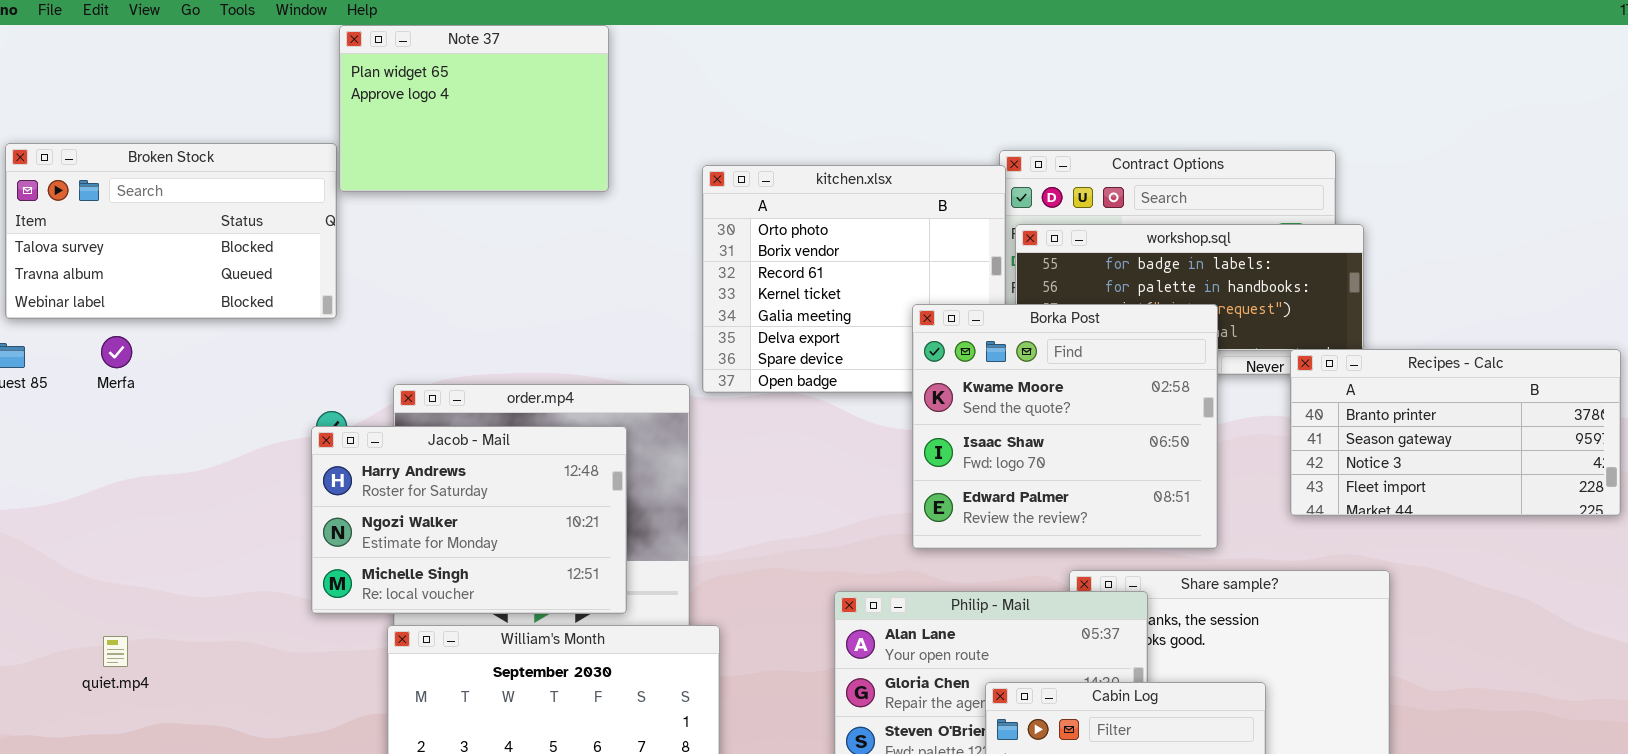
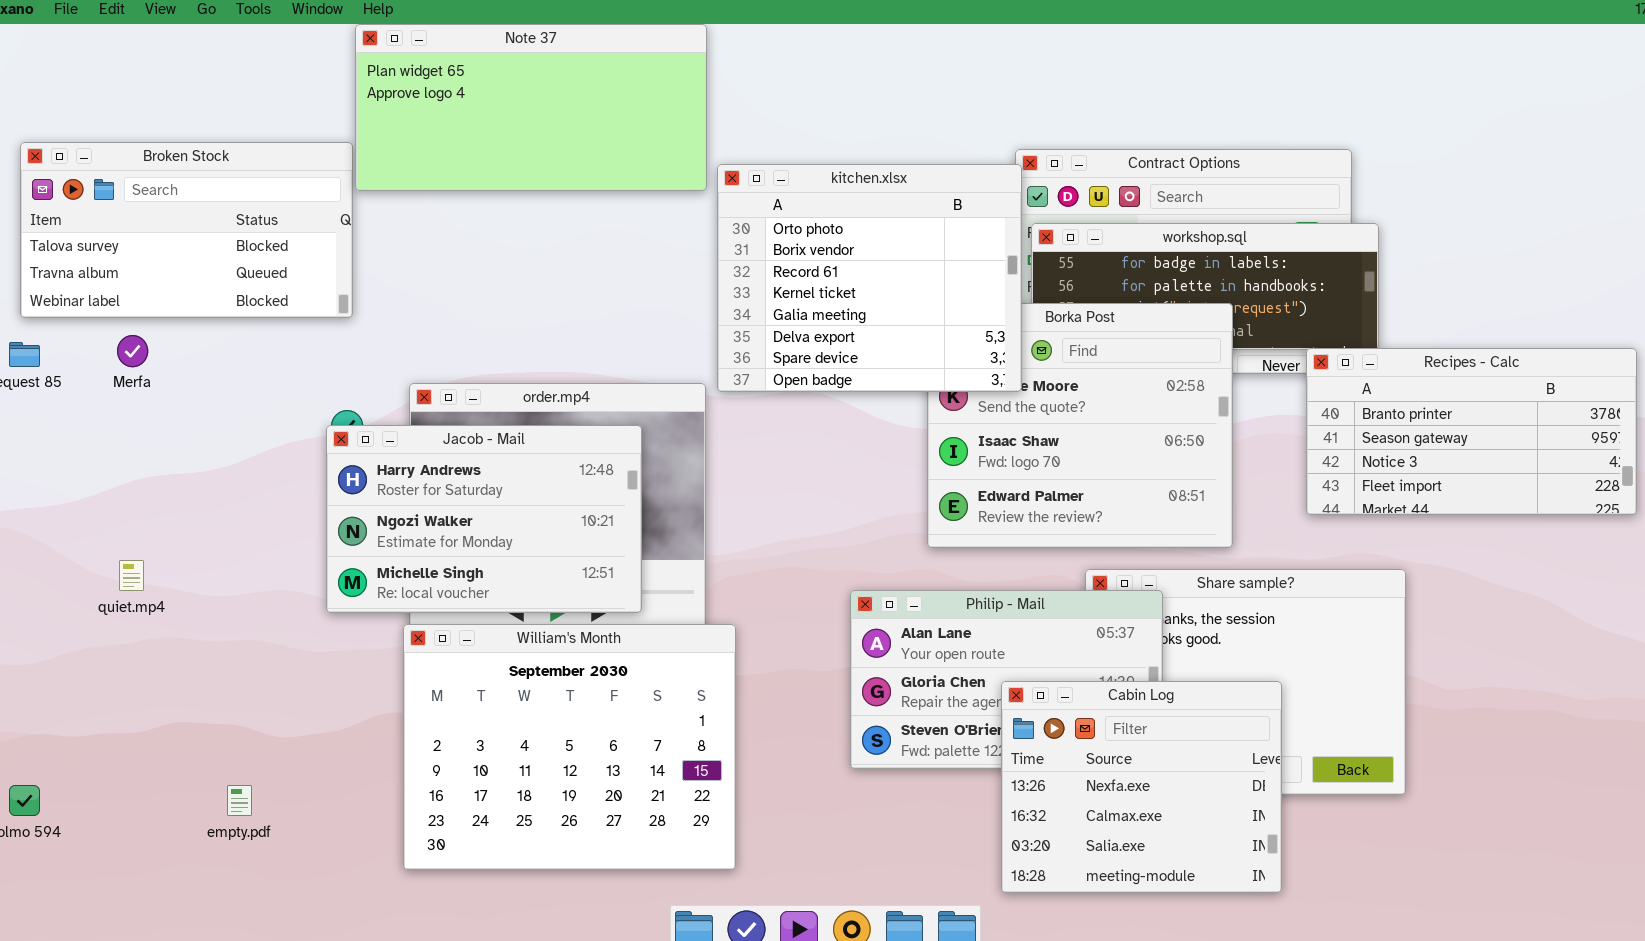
Note 37: [339,25,609,192] -> [355,24,707,191], resized
kitchen.xlsx: [702,165,1006,393] -> [717,164,1022,392], raised
quiet.mp4: [103,636,128,667] -> [119,560,144,591], moved

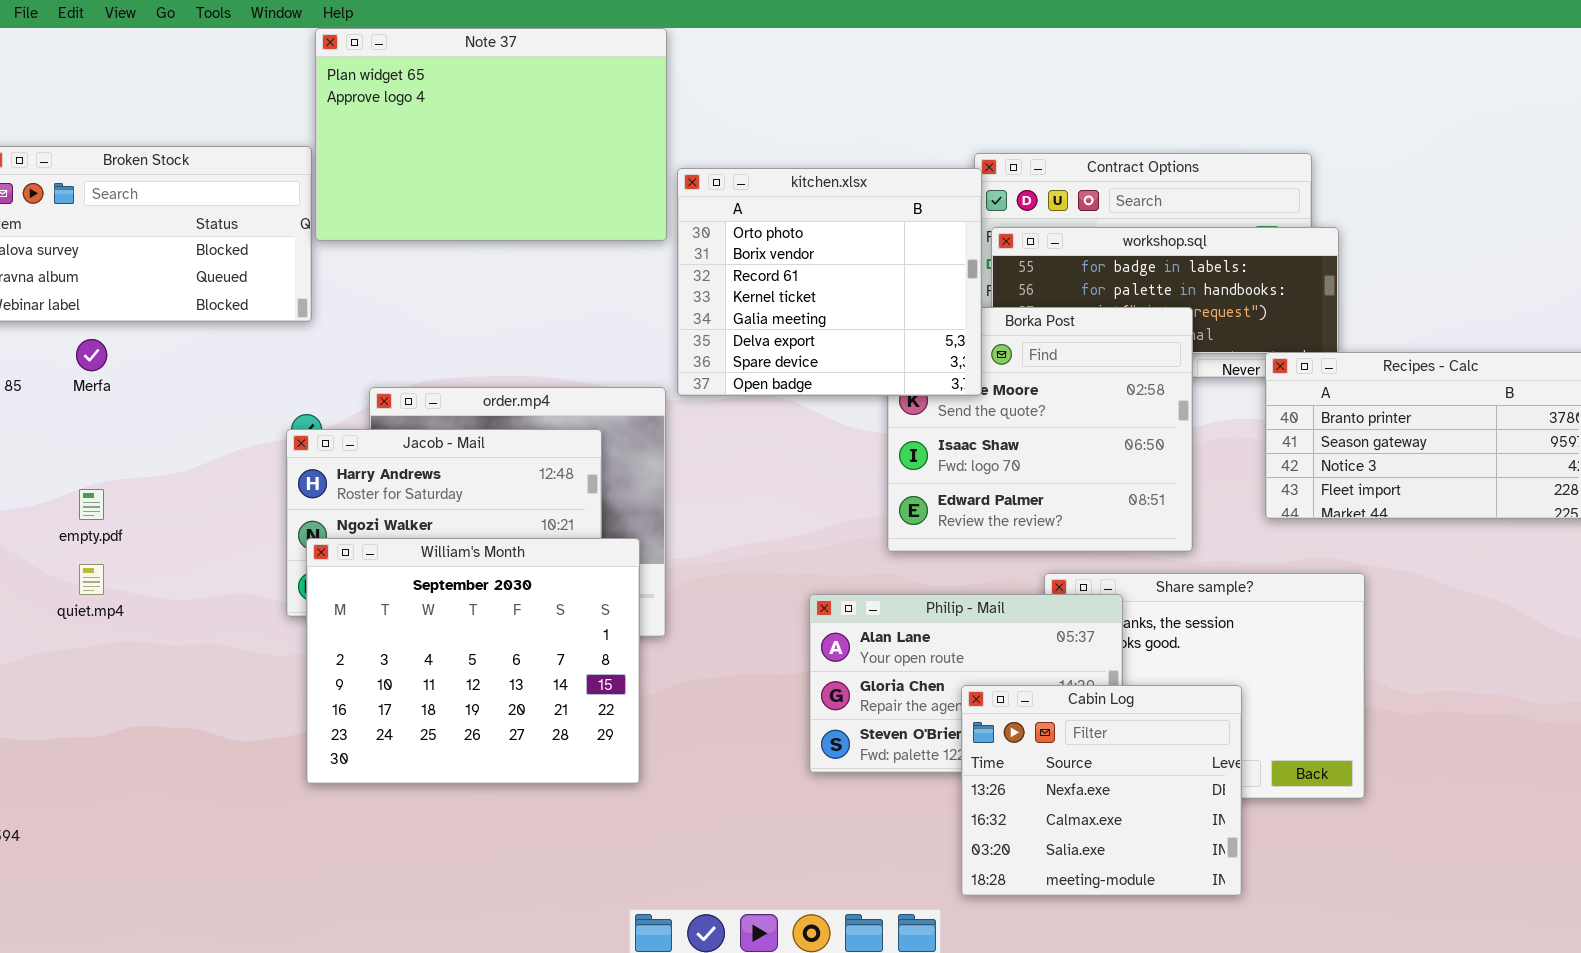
Note 37: [355,24,707,191] -> [315,28,667,241], resized
William's Month: [403,624,736,870] -> [306,538,640,784], moved
empty.pdf: [227,785,252,816] -> [79,489,104,520], moved

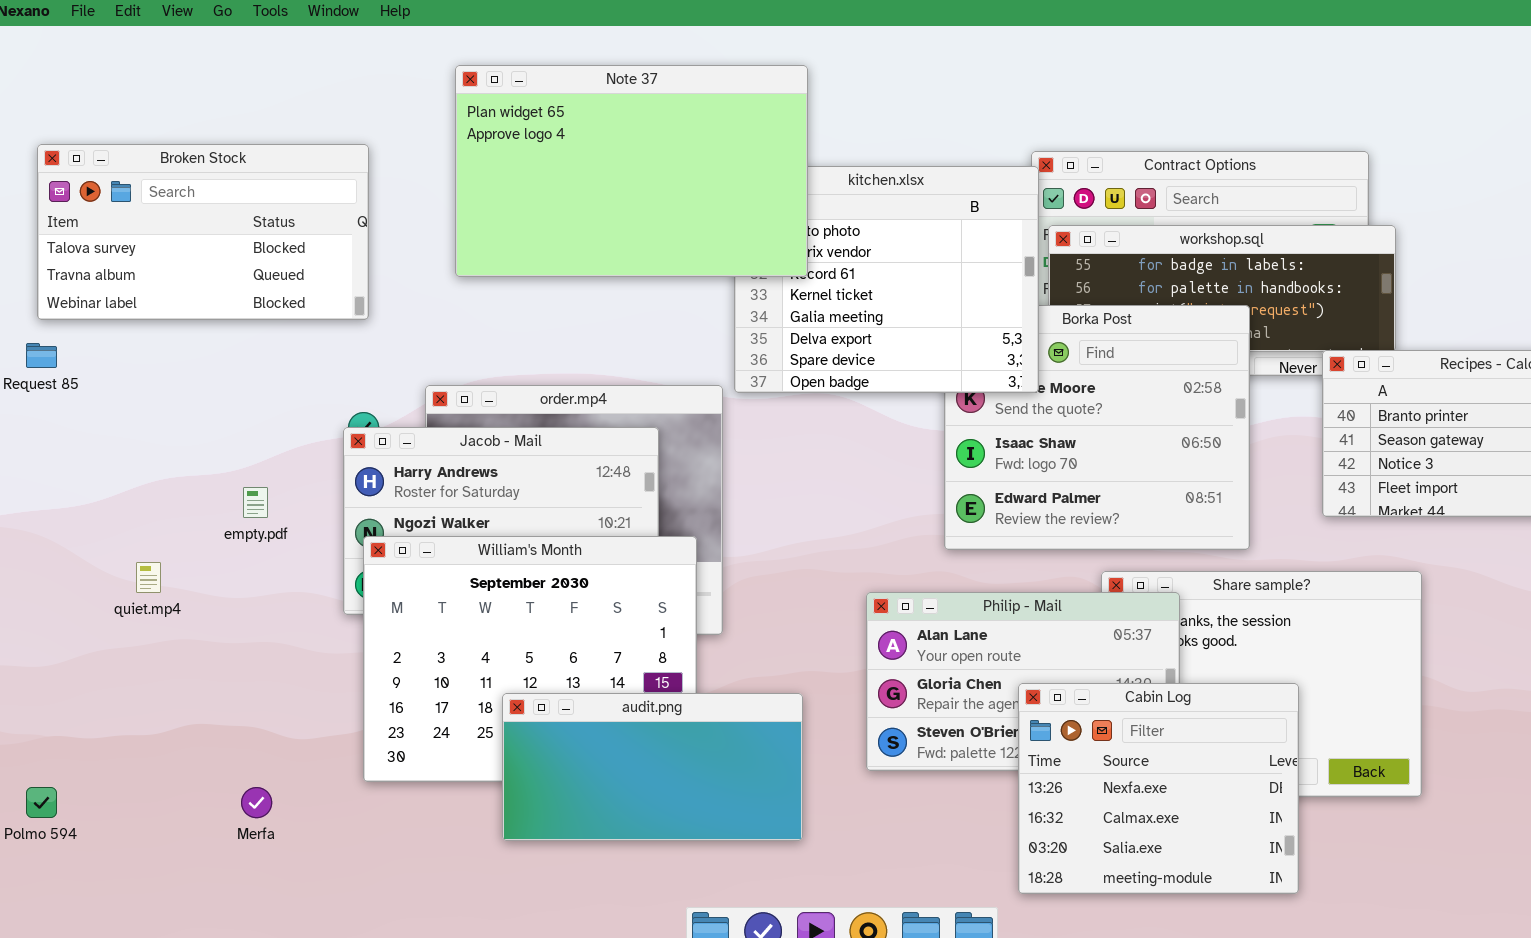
Note 37: [315,28,667,241] -> [455,65,808,277], moved
Merfa: [76,339,107,371] -> [241,787,272,818], moved
empty.pdf: [79,489,104,520] -> [243,487,268,518], moved
audit.png: none -> [502,693,803,841], opened

